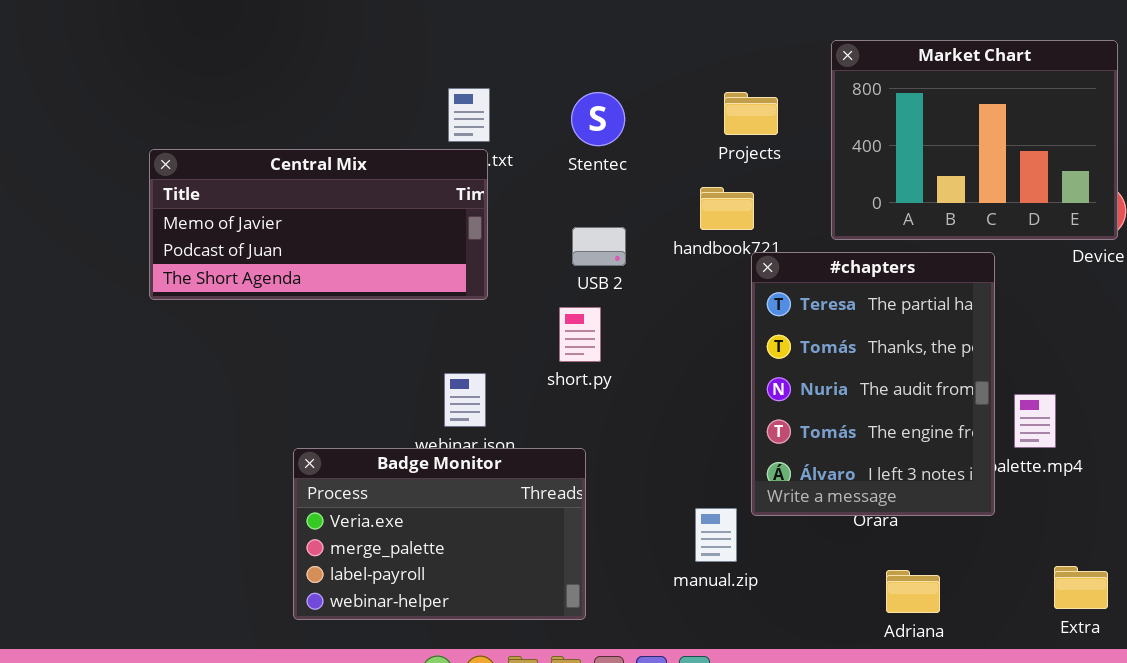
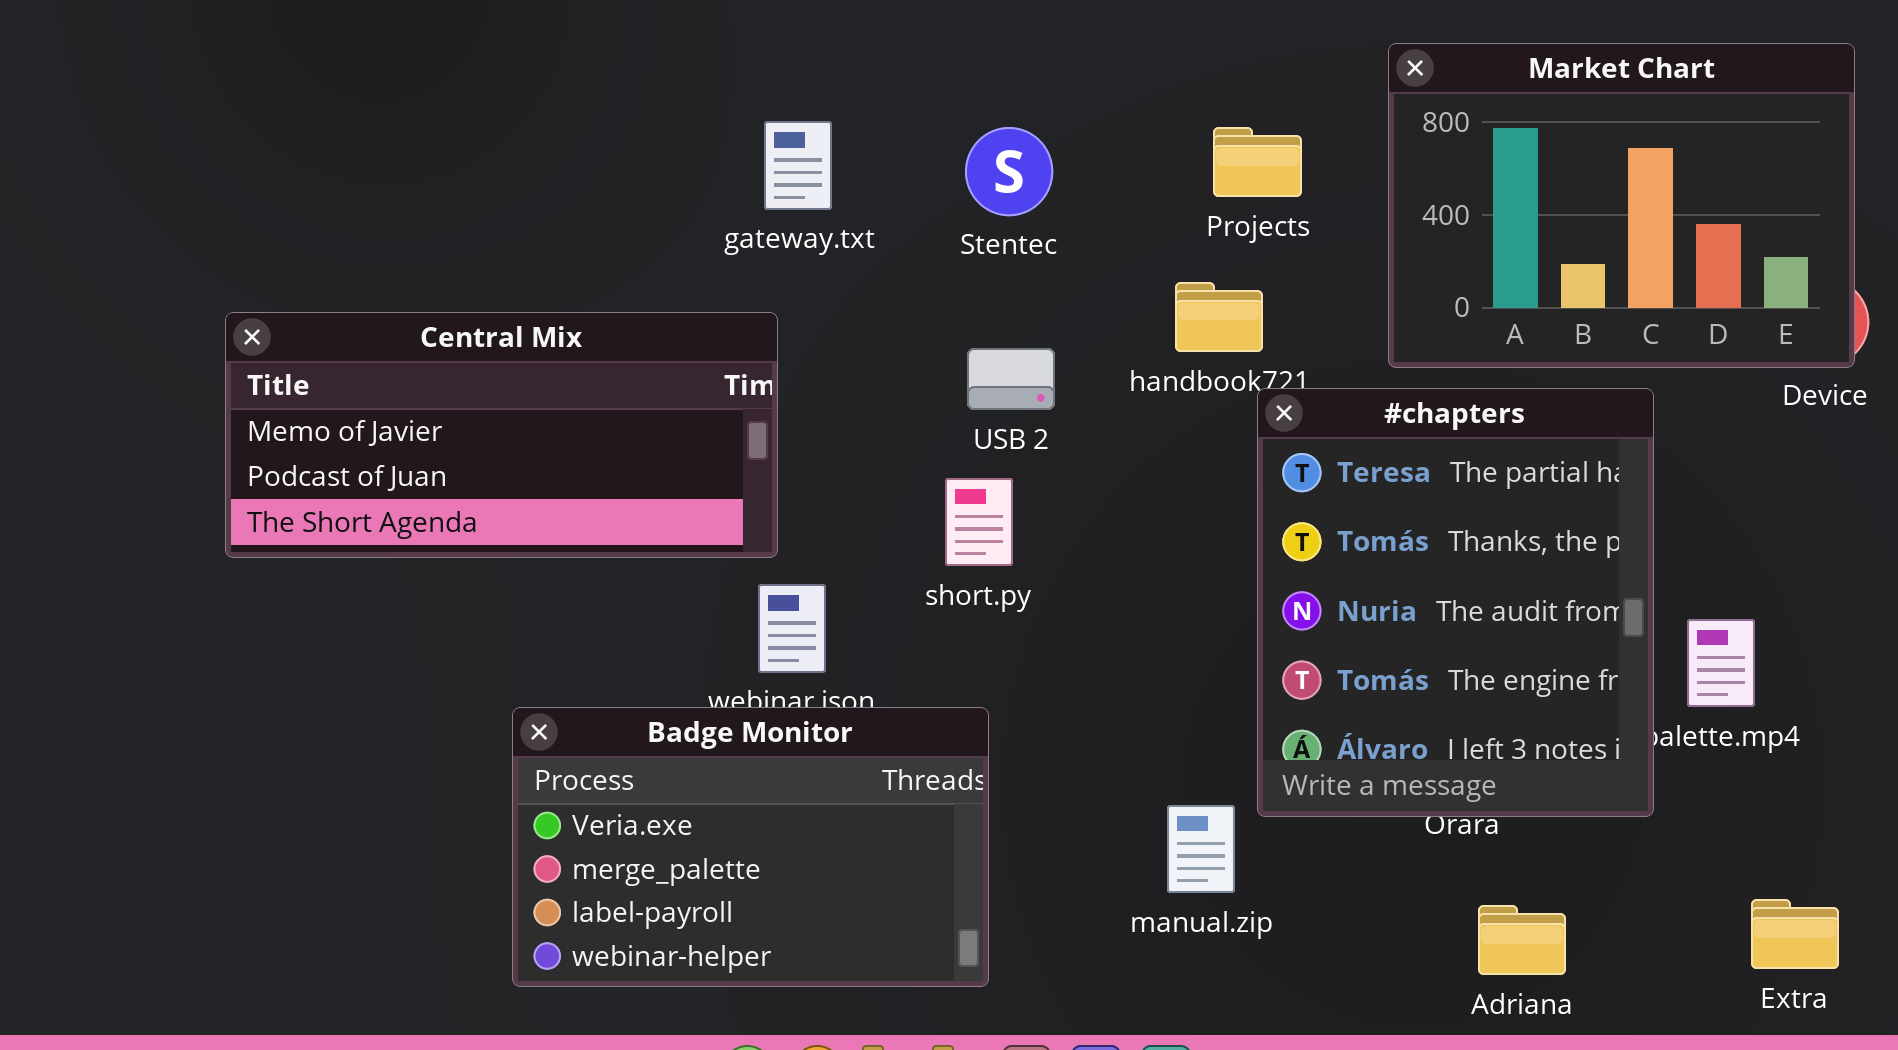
Central Mix: [149,149,488,300] -> [225,312,778,558], moved

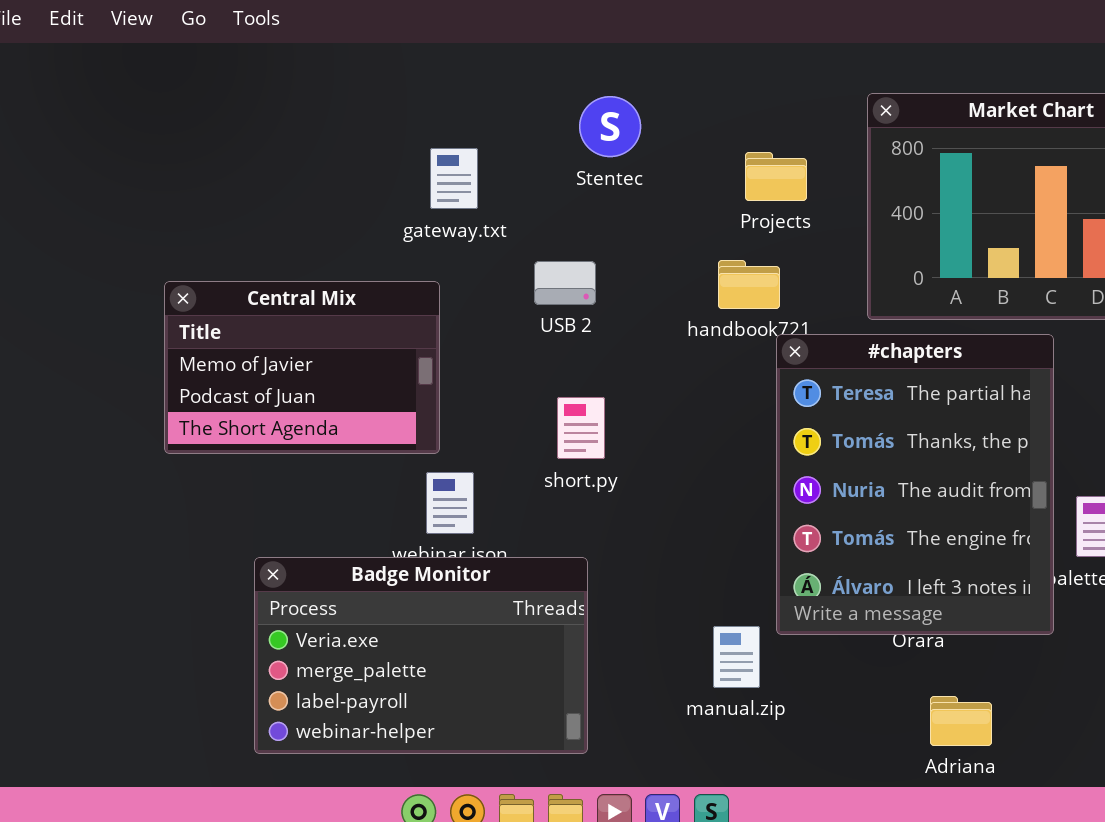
Stentec: [965,127,1053,216] -> [579,96,641,157], moved
Central Mix: [225,312,778,558] -> [164,281,440,454], resized
USB 2: [967,348,1055,410] -> [534,261,596,305], moved

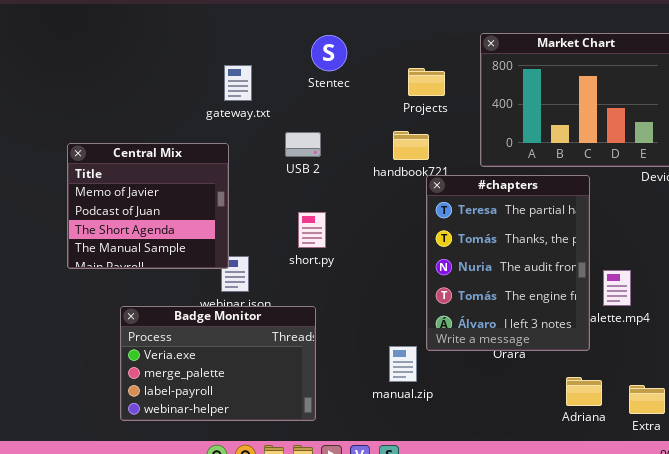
Central Mix: [164,281,440,454] -> [67,143,229,269], resized
Adriana: [930,696,992,746] -> [566,377,602,406], moved

